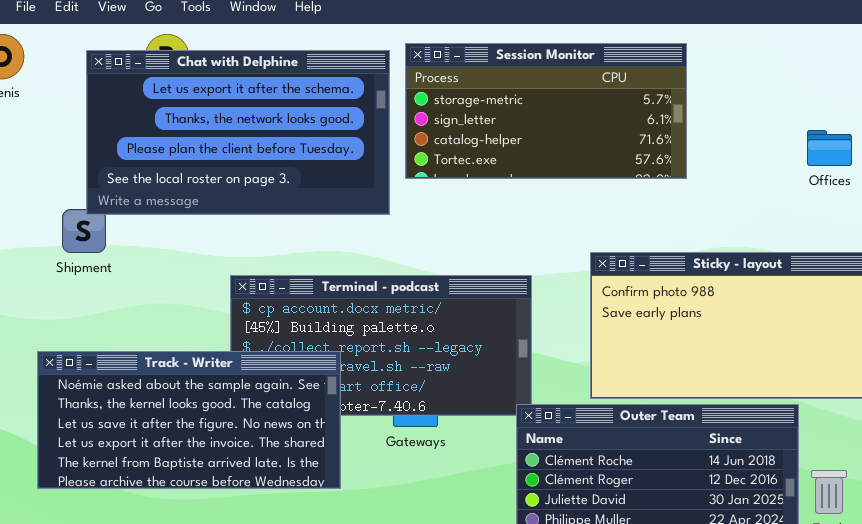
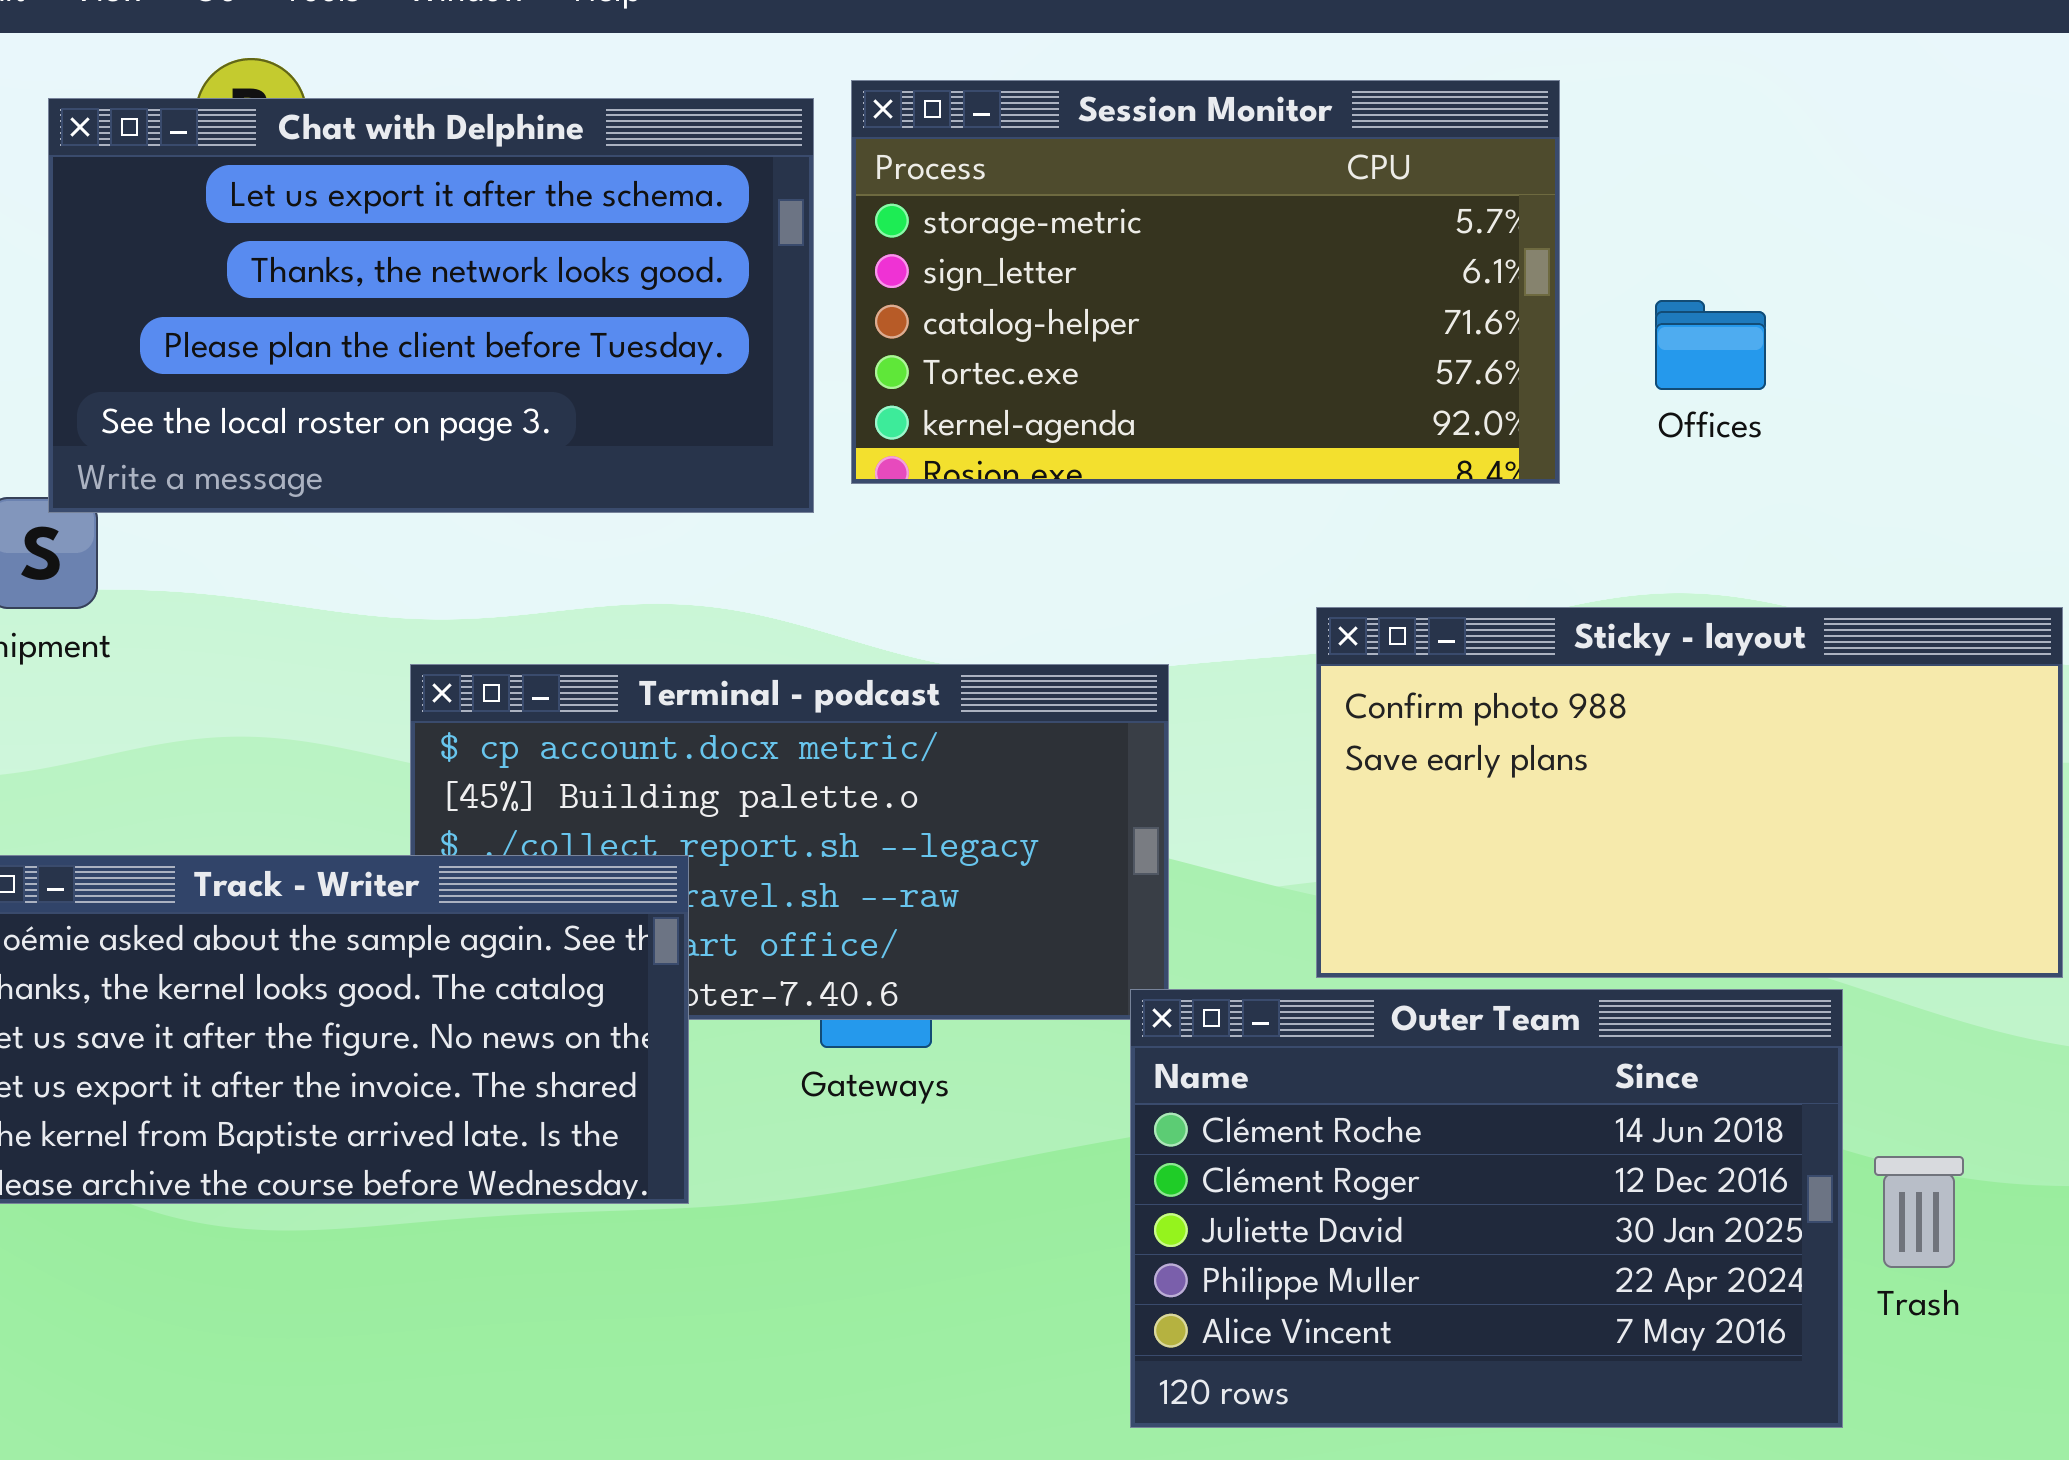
Session Monitor: [405,43,687,179] -> [851,80,1560,484], resized
Offices: [807,130,852,166] -> [1655,300,1766,390], moved

